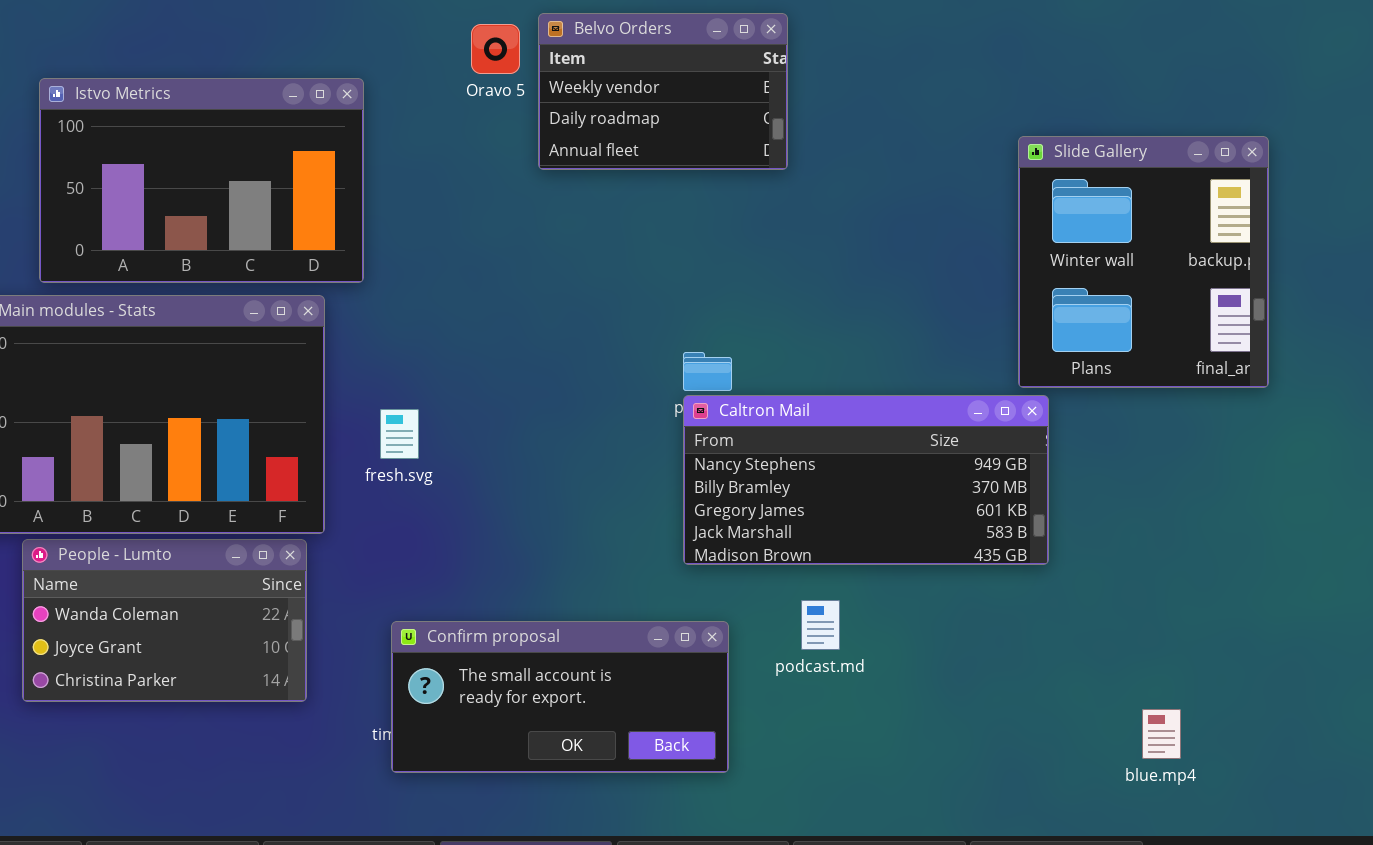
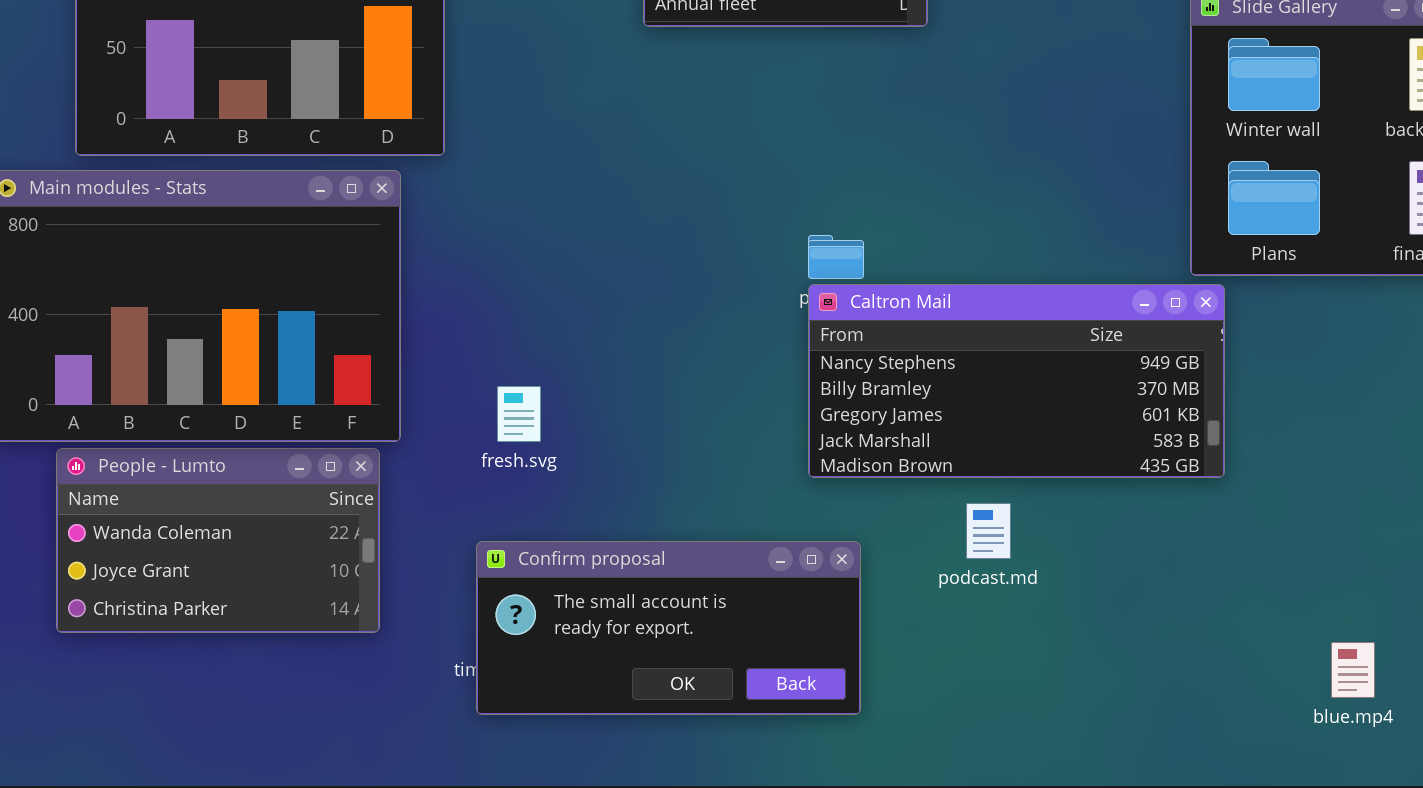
fresh.svg: [380,409,419,459] -> [497,386,541,442], moved
podcast.md: [801,600,840,650] -> [966,503,1011,559], moved

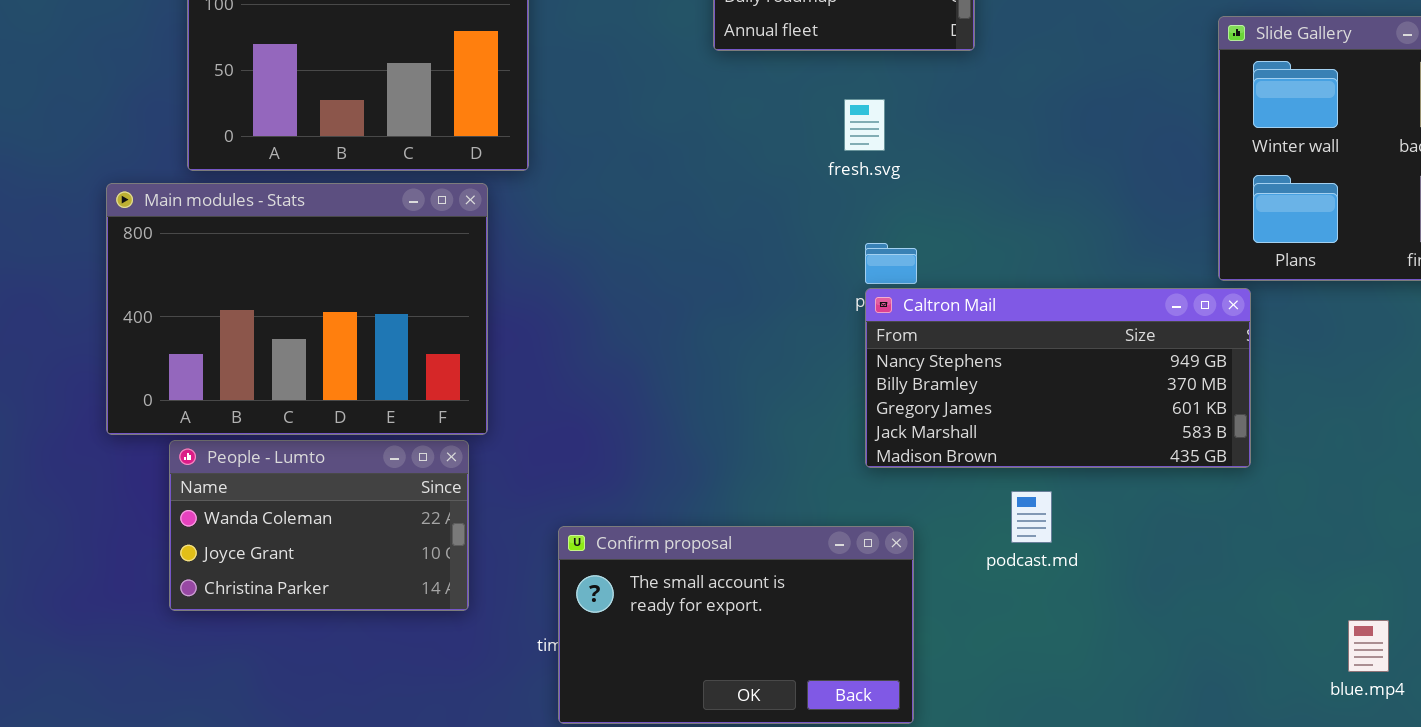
fresh.svg: [497,386,541,442] -> [844,99,885,151], moved
Confirm proposal: [476,541,861,715] -> [558,526,914,724], resized

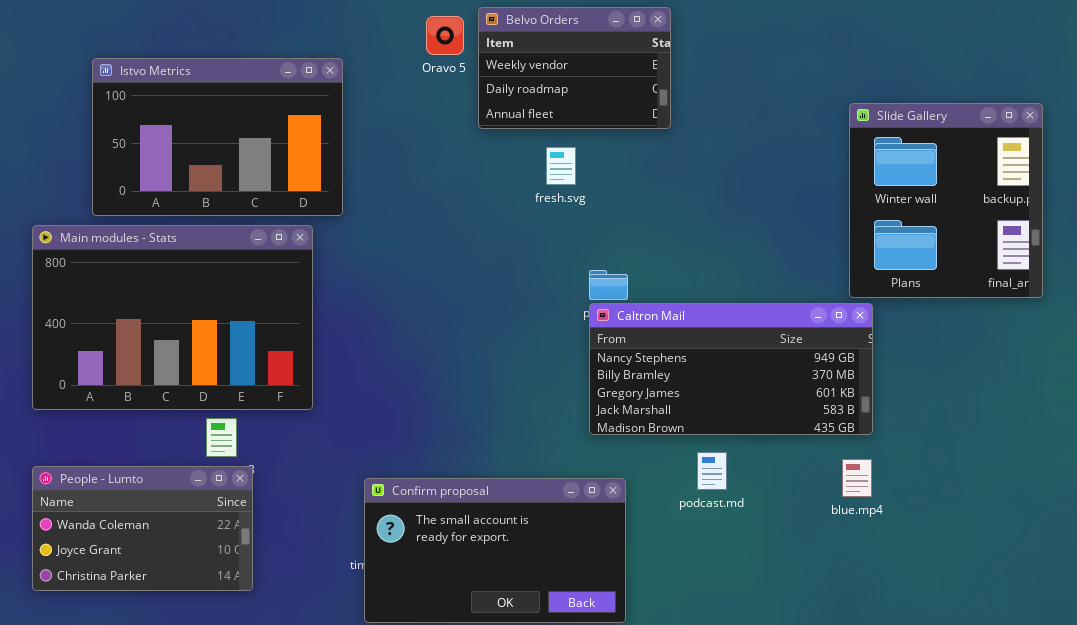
fresh.svg: [844,99,885,151] -> [546,147,576,185], moved
People - Lumto: [169,440,469,611] -> [32,466,253,591], moved
blue.mp4: [1348,620,1389,672] -> [842,459,872,497], moved

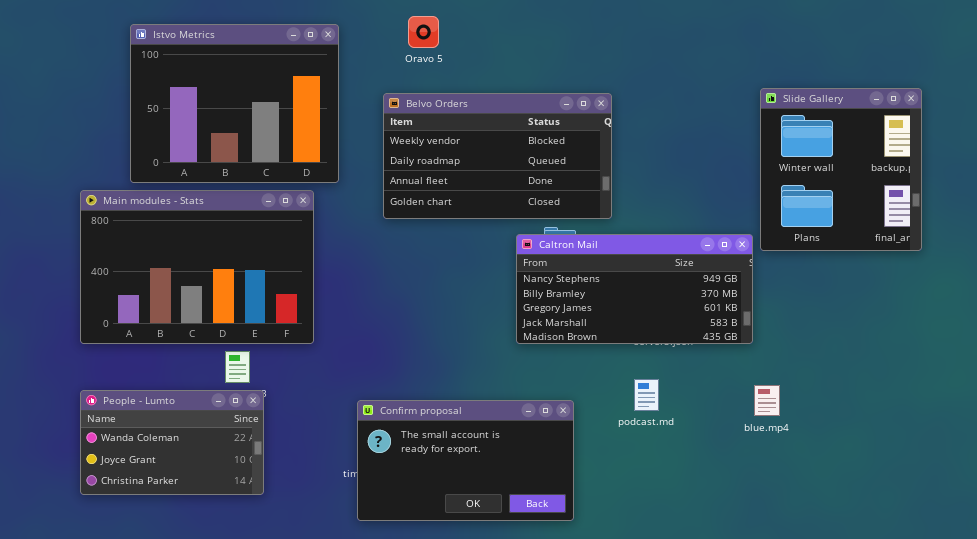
Belvo Orders: [478,7,671,129] -> [383,93,612,219], moved, resized
Istvo Metrics: [92,58,343,216] -> [130,24,339,183], resized
Caltron Mail: [589,303,873,435] -> [516,234,753,344], moved

